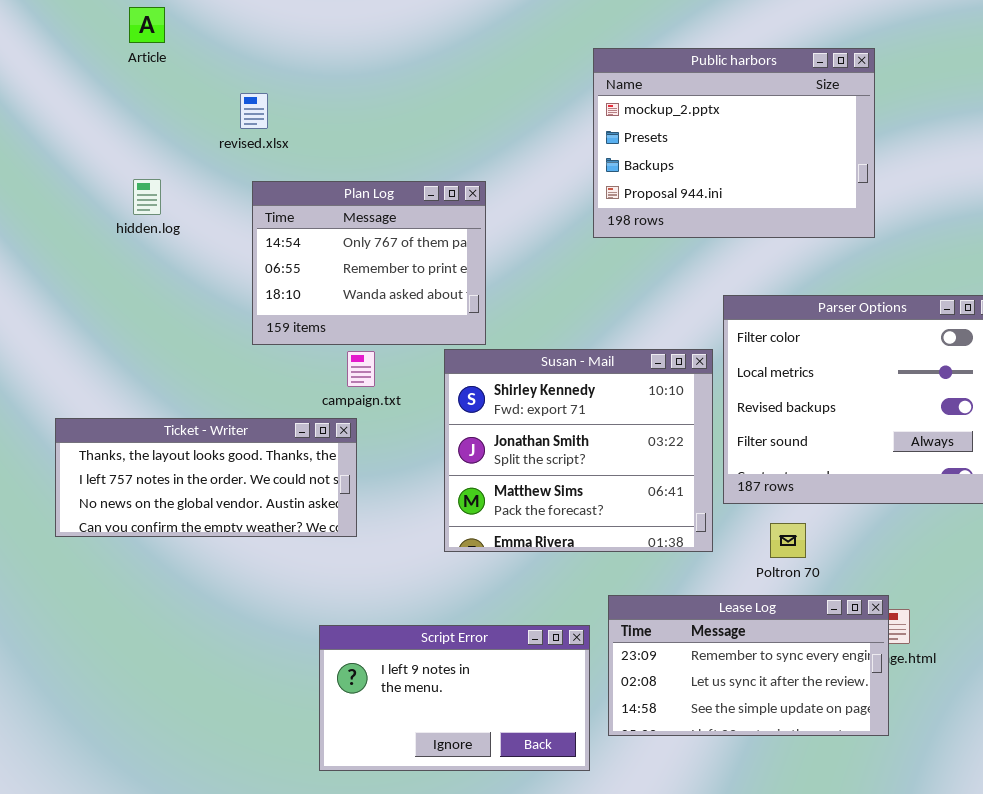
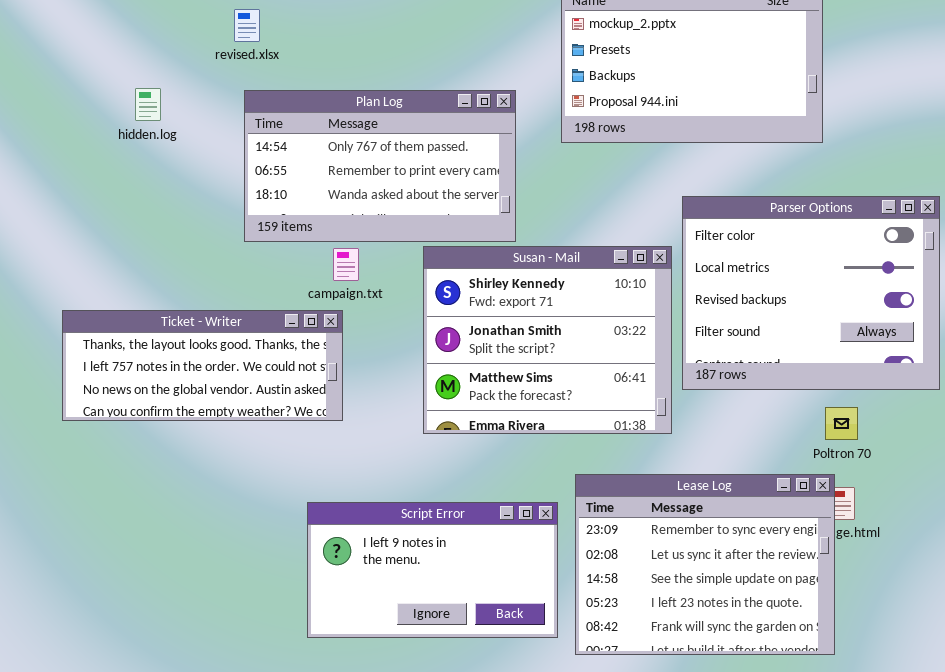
Plan Log: [252,181,486,345] -> [244,90,516,242], resized
Poltron 70: [770,523,806,558] -> [825,407,858,440], moved
Lease Log: [608,595,889,736] -> [575,474,835,655], resized

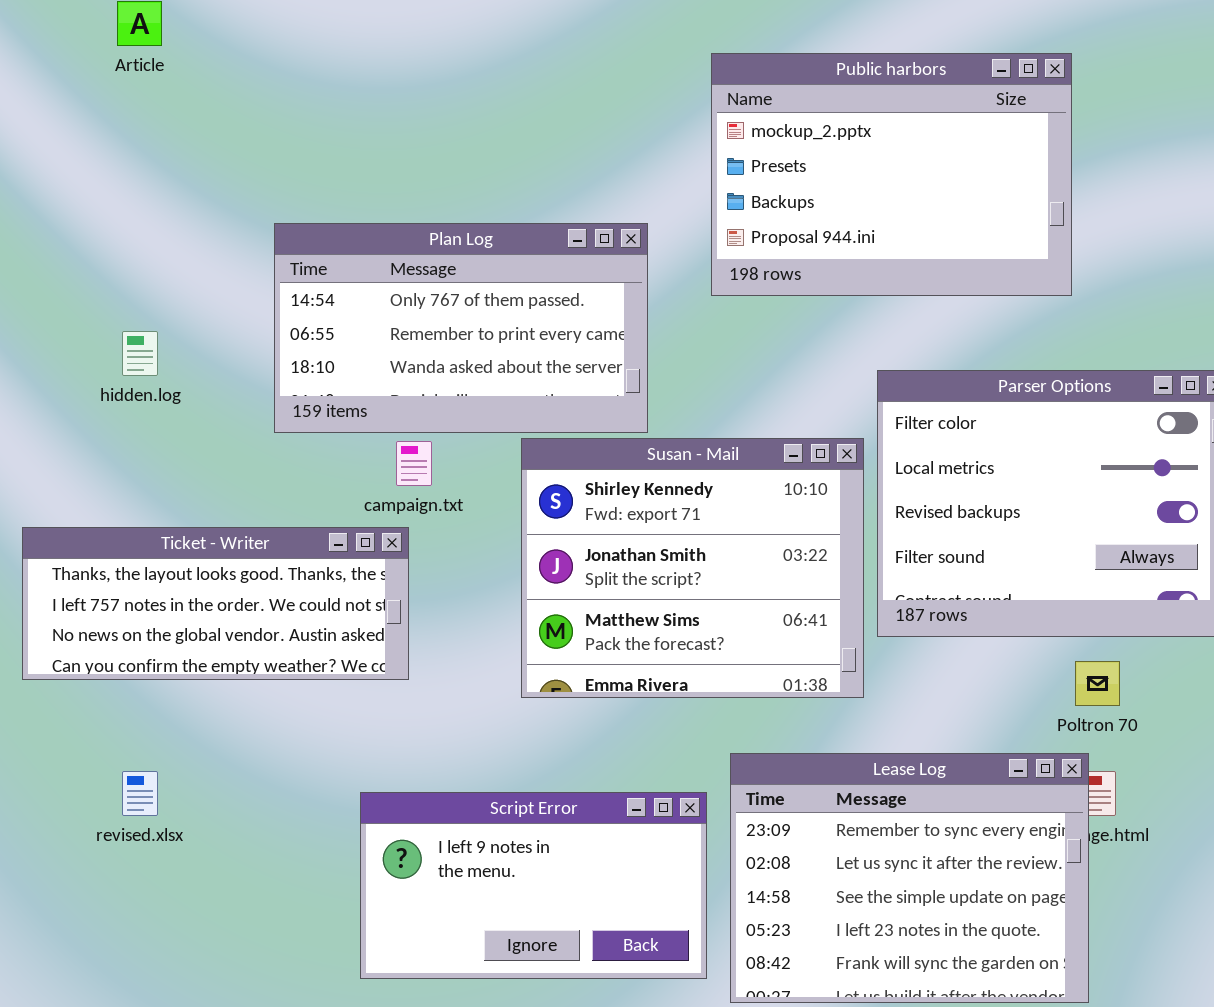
revised.xlsx: [234,9,260,42] -> [122,771,158,816], moved
hidden.log: [135,88,161,121] -> [122,331,158,376], moved

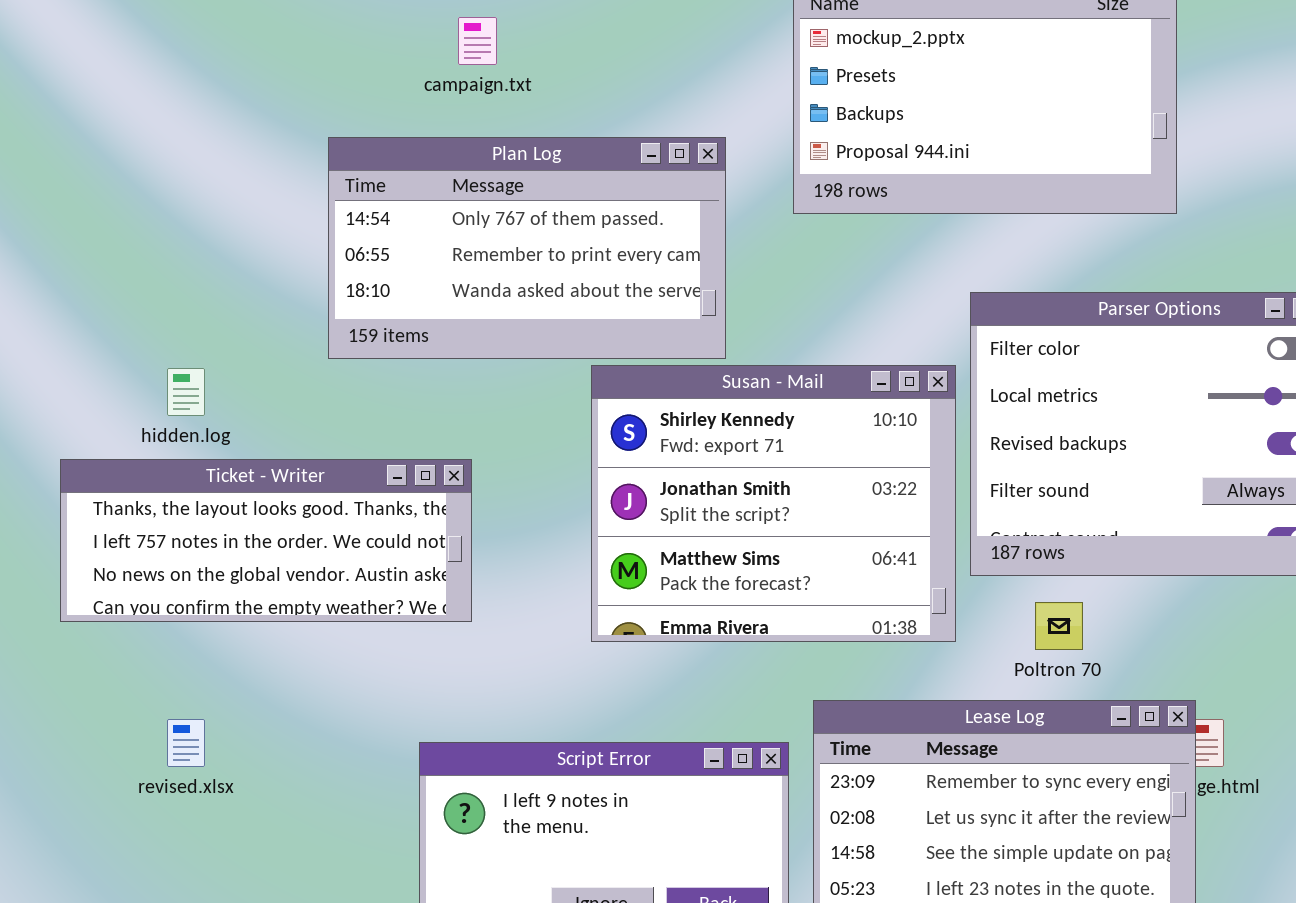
hidden.log: [122,331,158,376] -> [167,368,205,416], moved
campaign.txt: [396,441,432,486] -> [458,17,497,65], moved
Poltron 70: [1075,661,1120,706] -> [1035,602,1083,650], moved

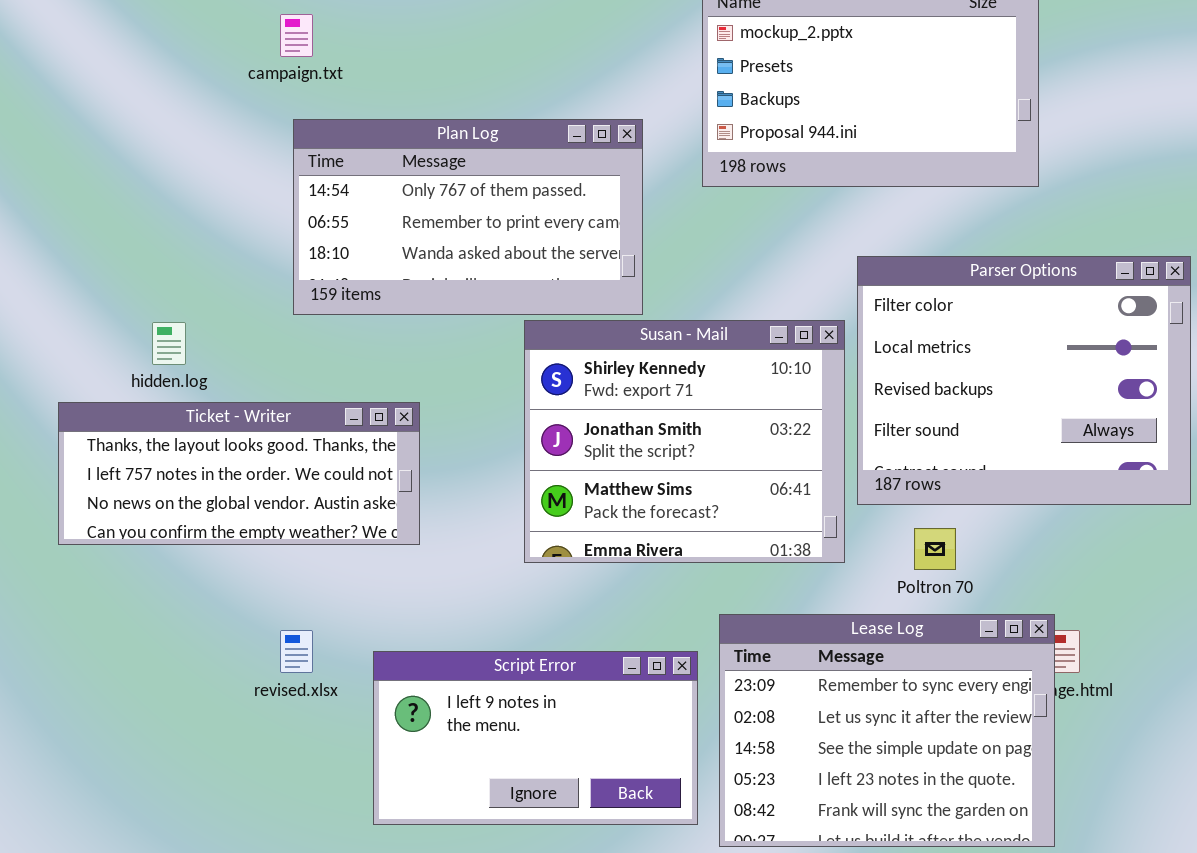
campaign.txt: [458,17,497,65] -> [280,14,313,57], moved
revised.xlsx: [167,719,205,767] -> [280,630,313,673], moved

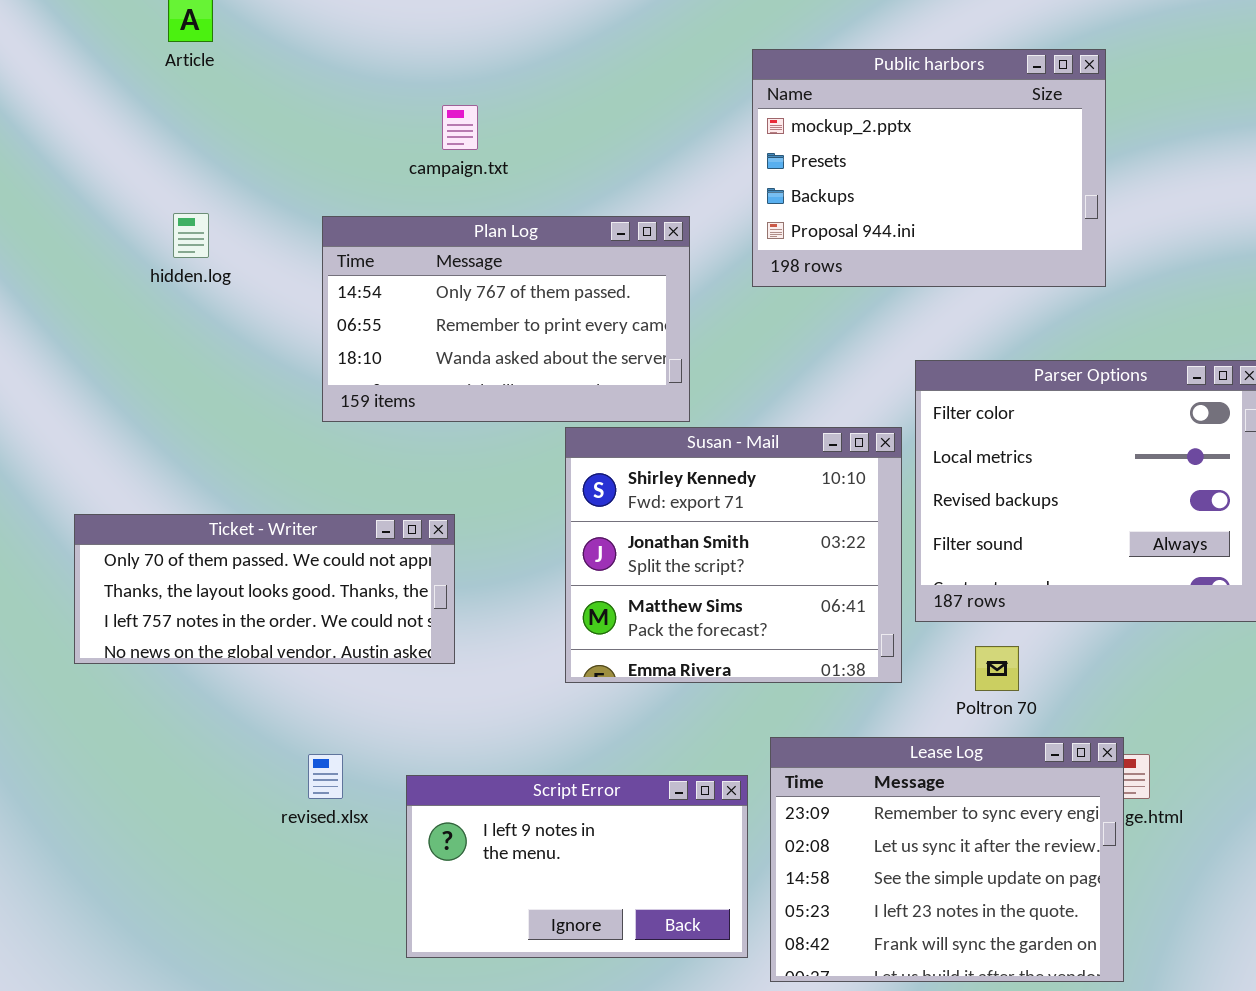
campaign.txt: [280,14,313,57] -> [442,105,478,150], moved
hidden.log: [152,322,186,365] -> [173,213,209,258], moved
Ticket - Writer: [58,402,420,545] -> [74,514,455,664], scrolled up 1 row

